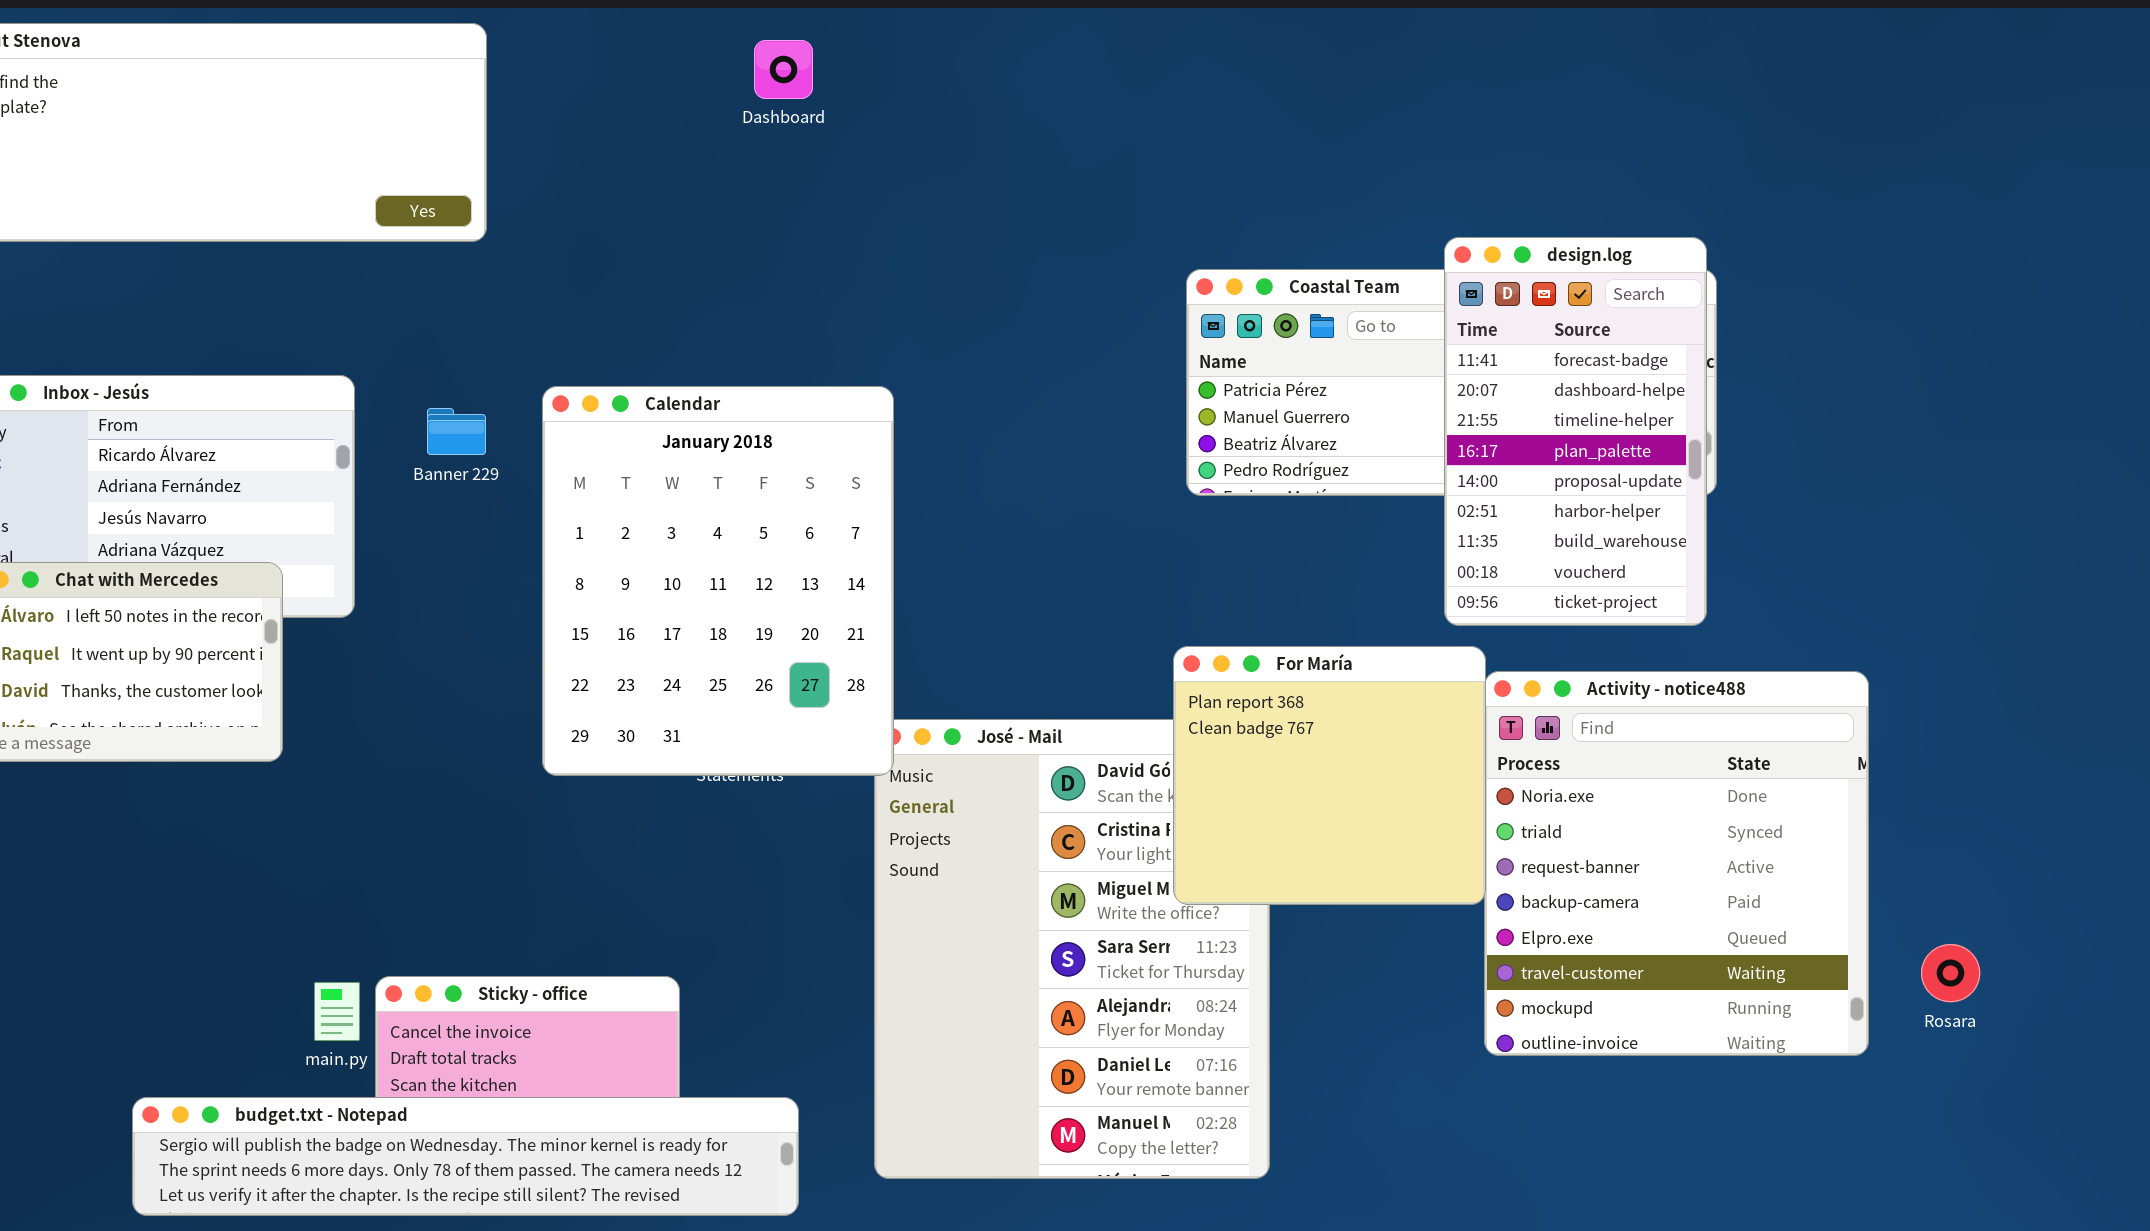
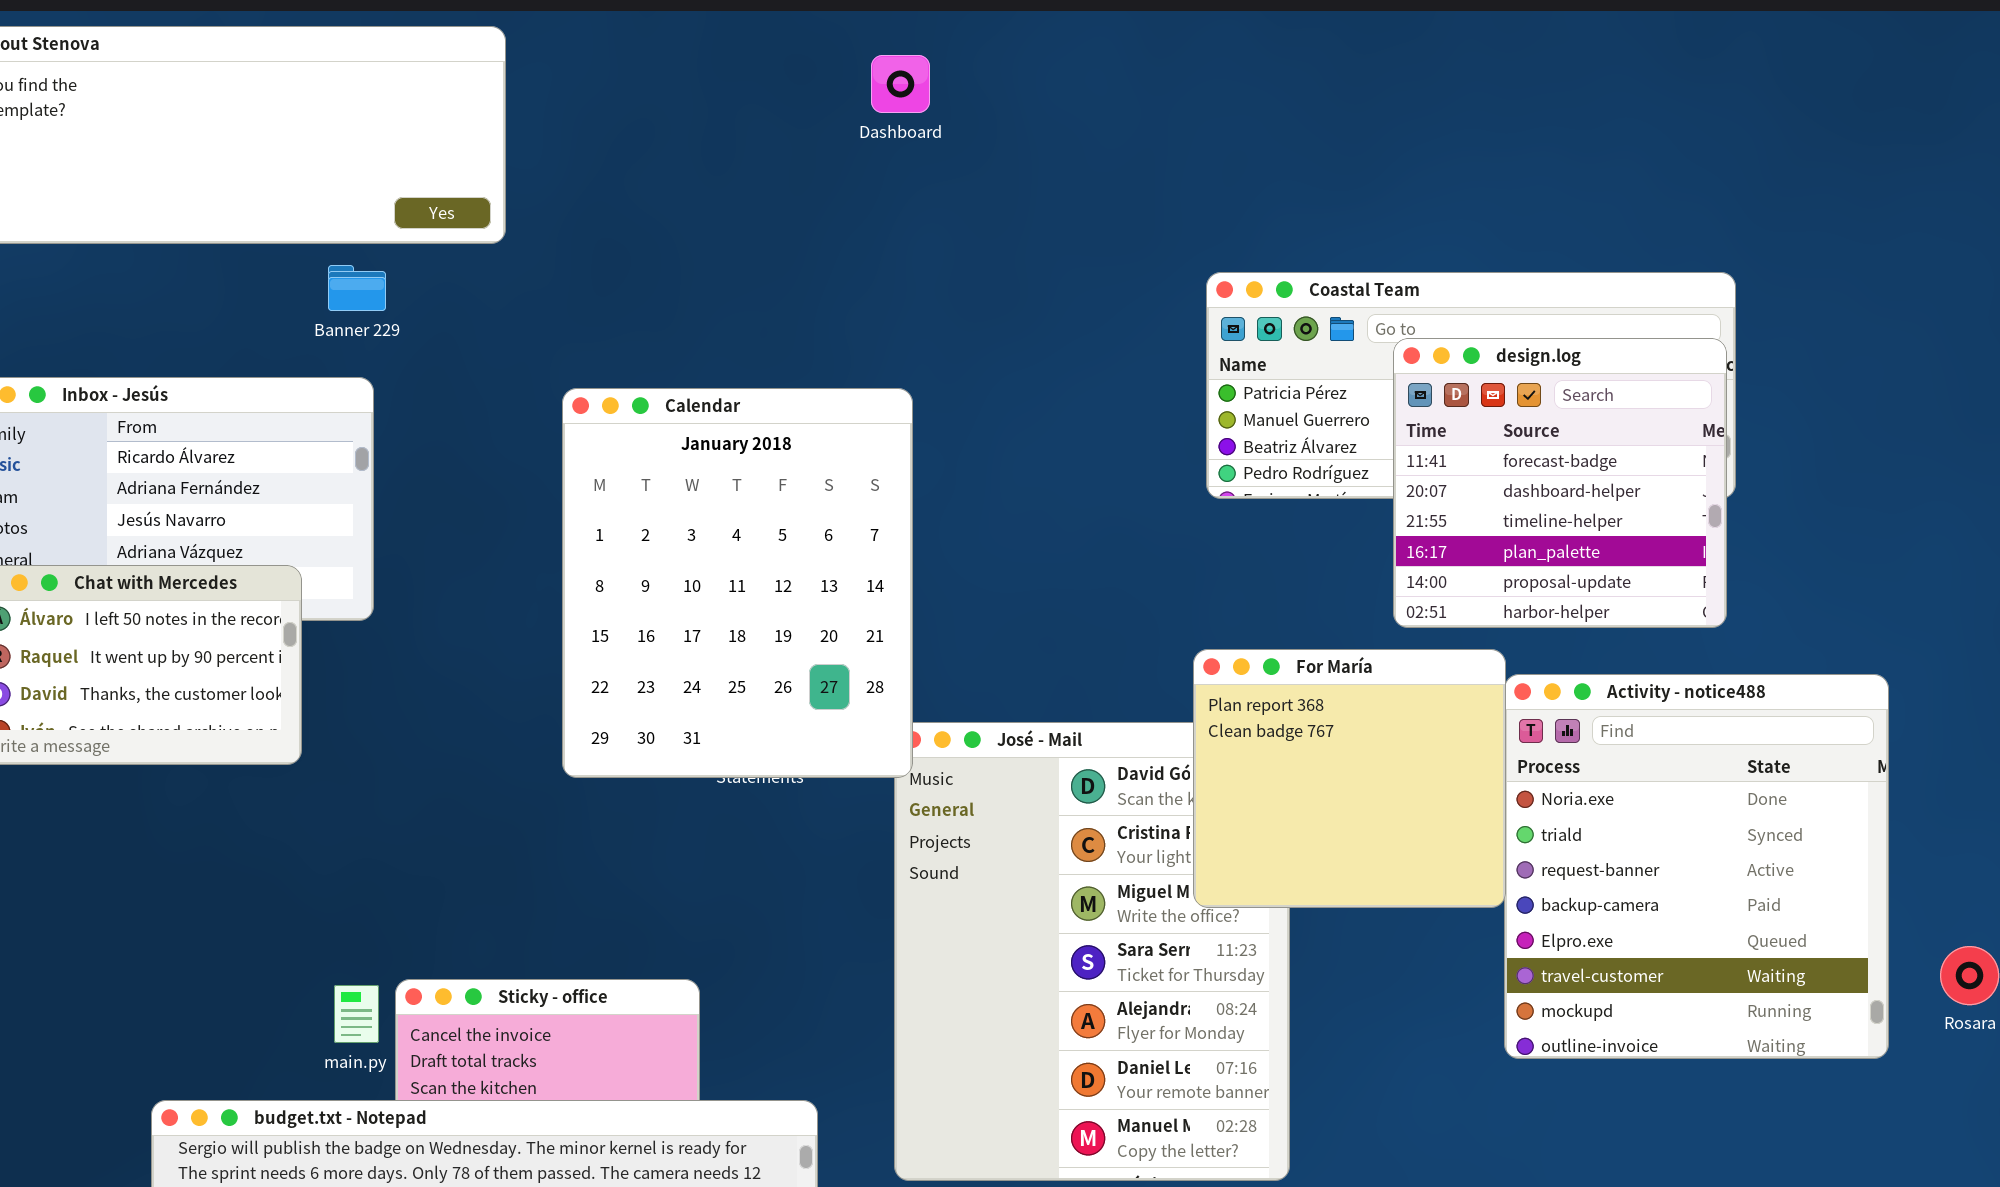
Dashboard: [754,40,813,99] -> [871,55,930,113], moved
design.log: [1444,237,1707,626] -> [1393,338,1727,628], resized
Banner 229: [427,408,486,455] -> [328,265,386,311], moved

